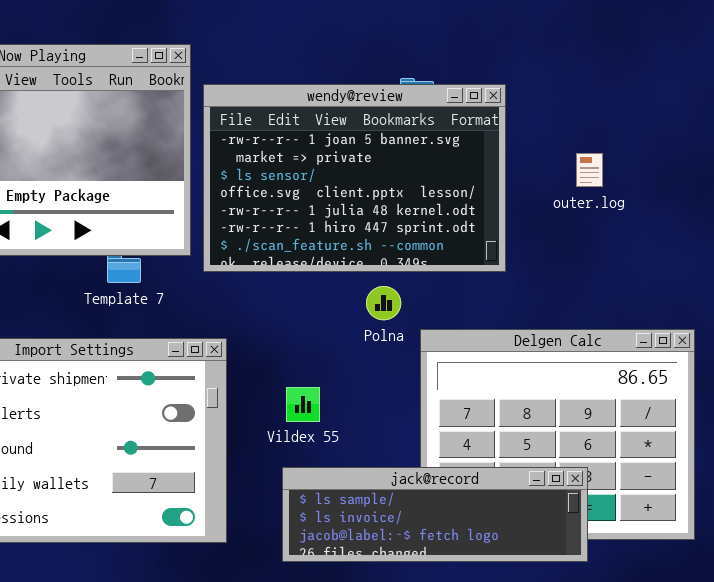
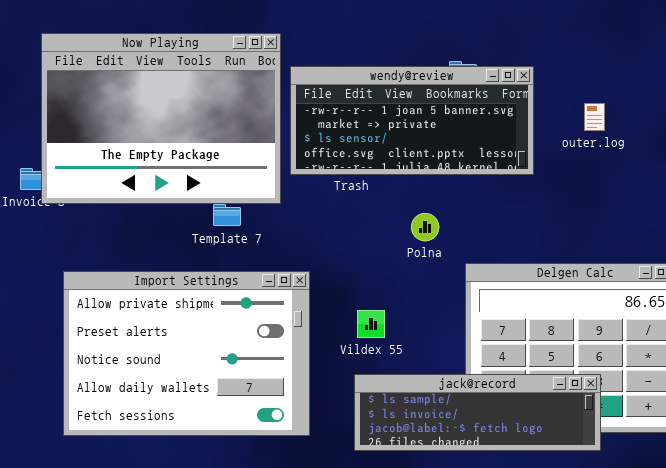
wendy@review: [203,84,506,272] -> [290,66,534,175], resized
outer.log: [576,153,603,187] -> [584,103,605,131], moved
Polna: [366,286,401,320] -> [411,213,439,241], moved

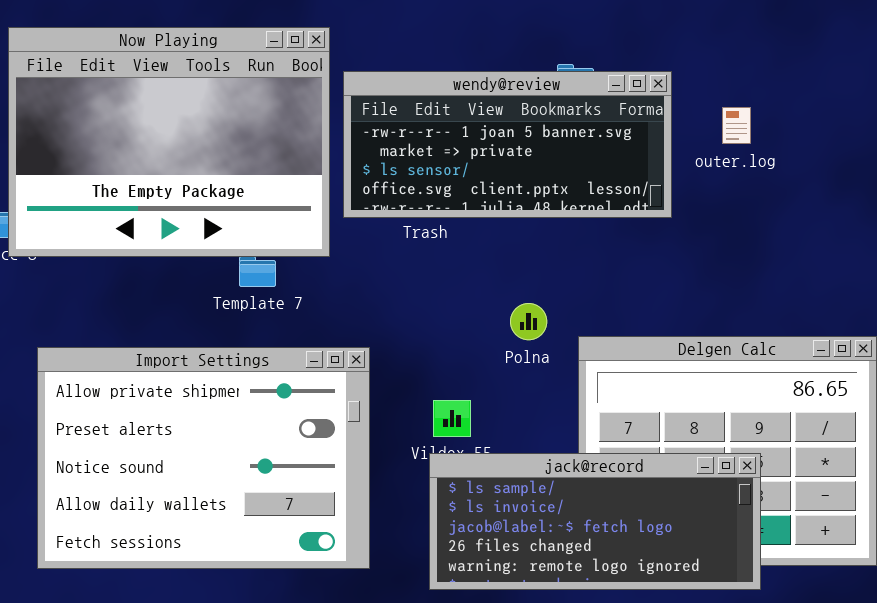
outer.log: [584,103,605,131] -> [722,107,751,144], moved
Polna: [411,213,439,241] -> [510,303,547,340], moved
jack@record: [354,374,601,451] -> [429,453,761,590], resized

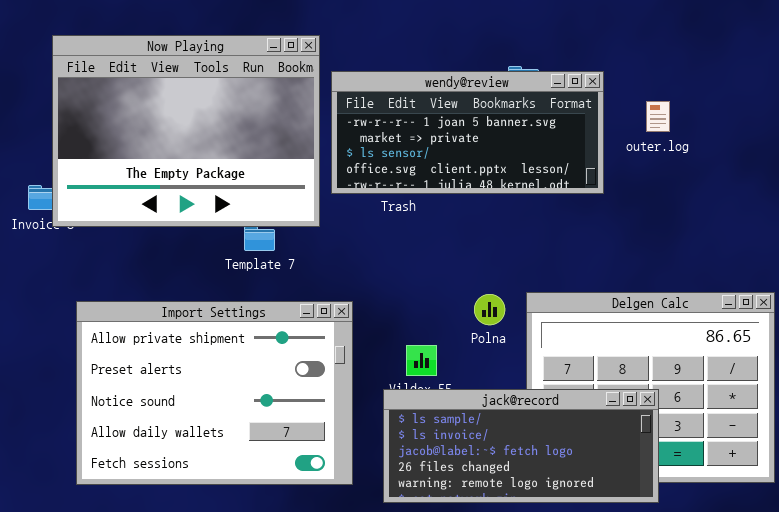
Polna: [510,303,547,340] -> [474,294,505,325], moved
jack@record: [429,453,761,590] -> [383,389,659,503], moved

